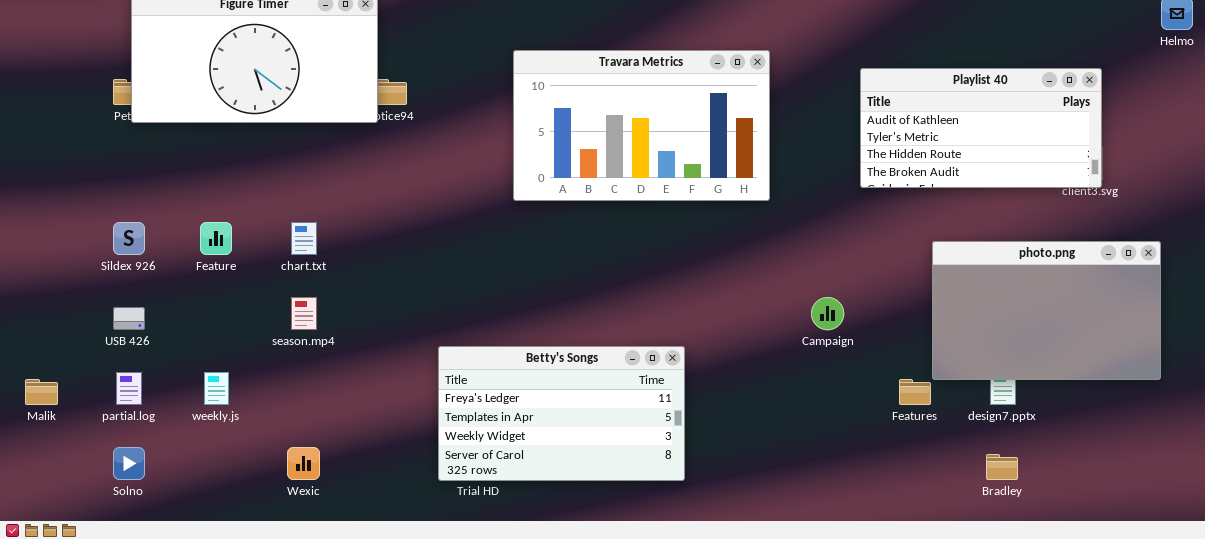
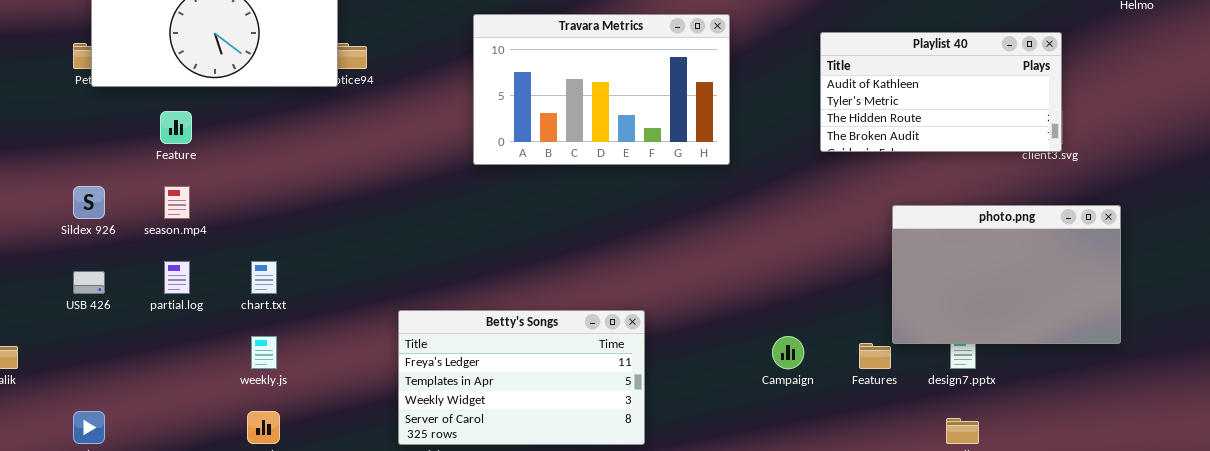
Feature: [200,222,232,255] -> [160,111,192,144], moved
chart.txt: [291,222,317,255] -> [251,261,277,294], moved
season.mp4: [291,297,317,330] -> [164,186,190,219], moved
Campaign: [811,297,844,330] -> [772,336,804,369], moved
partial.log: [116,372,142,405] -> [164,261,190,294], moved
weekly.js: [204,372,229,405] -> [251,336,277,369], moved

